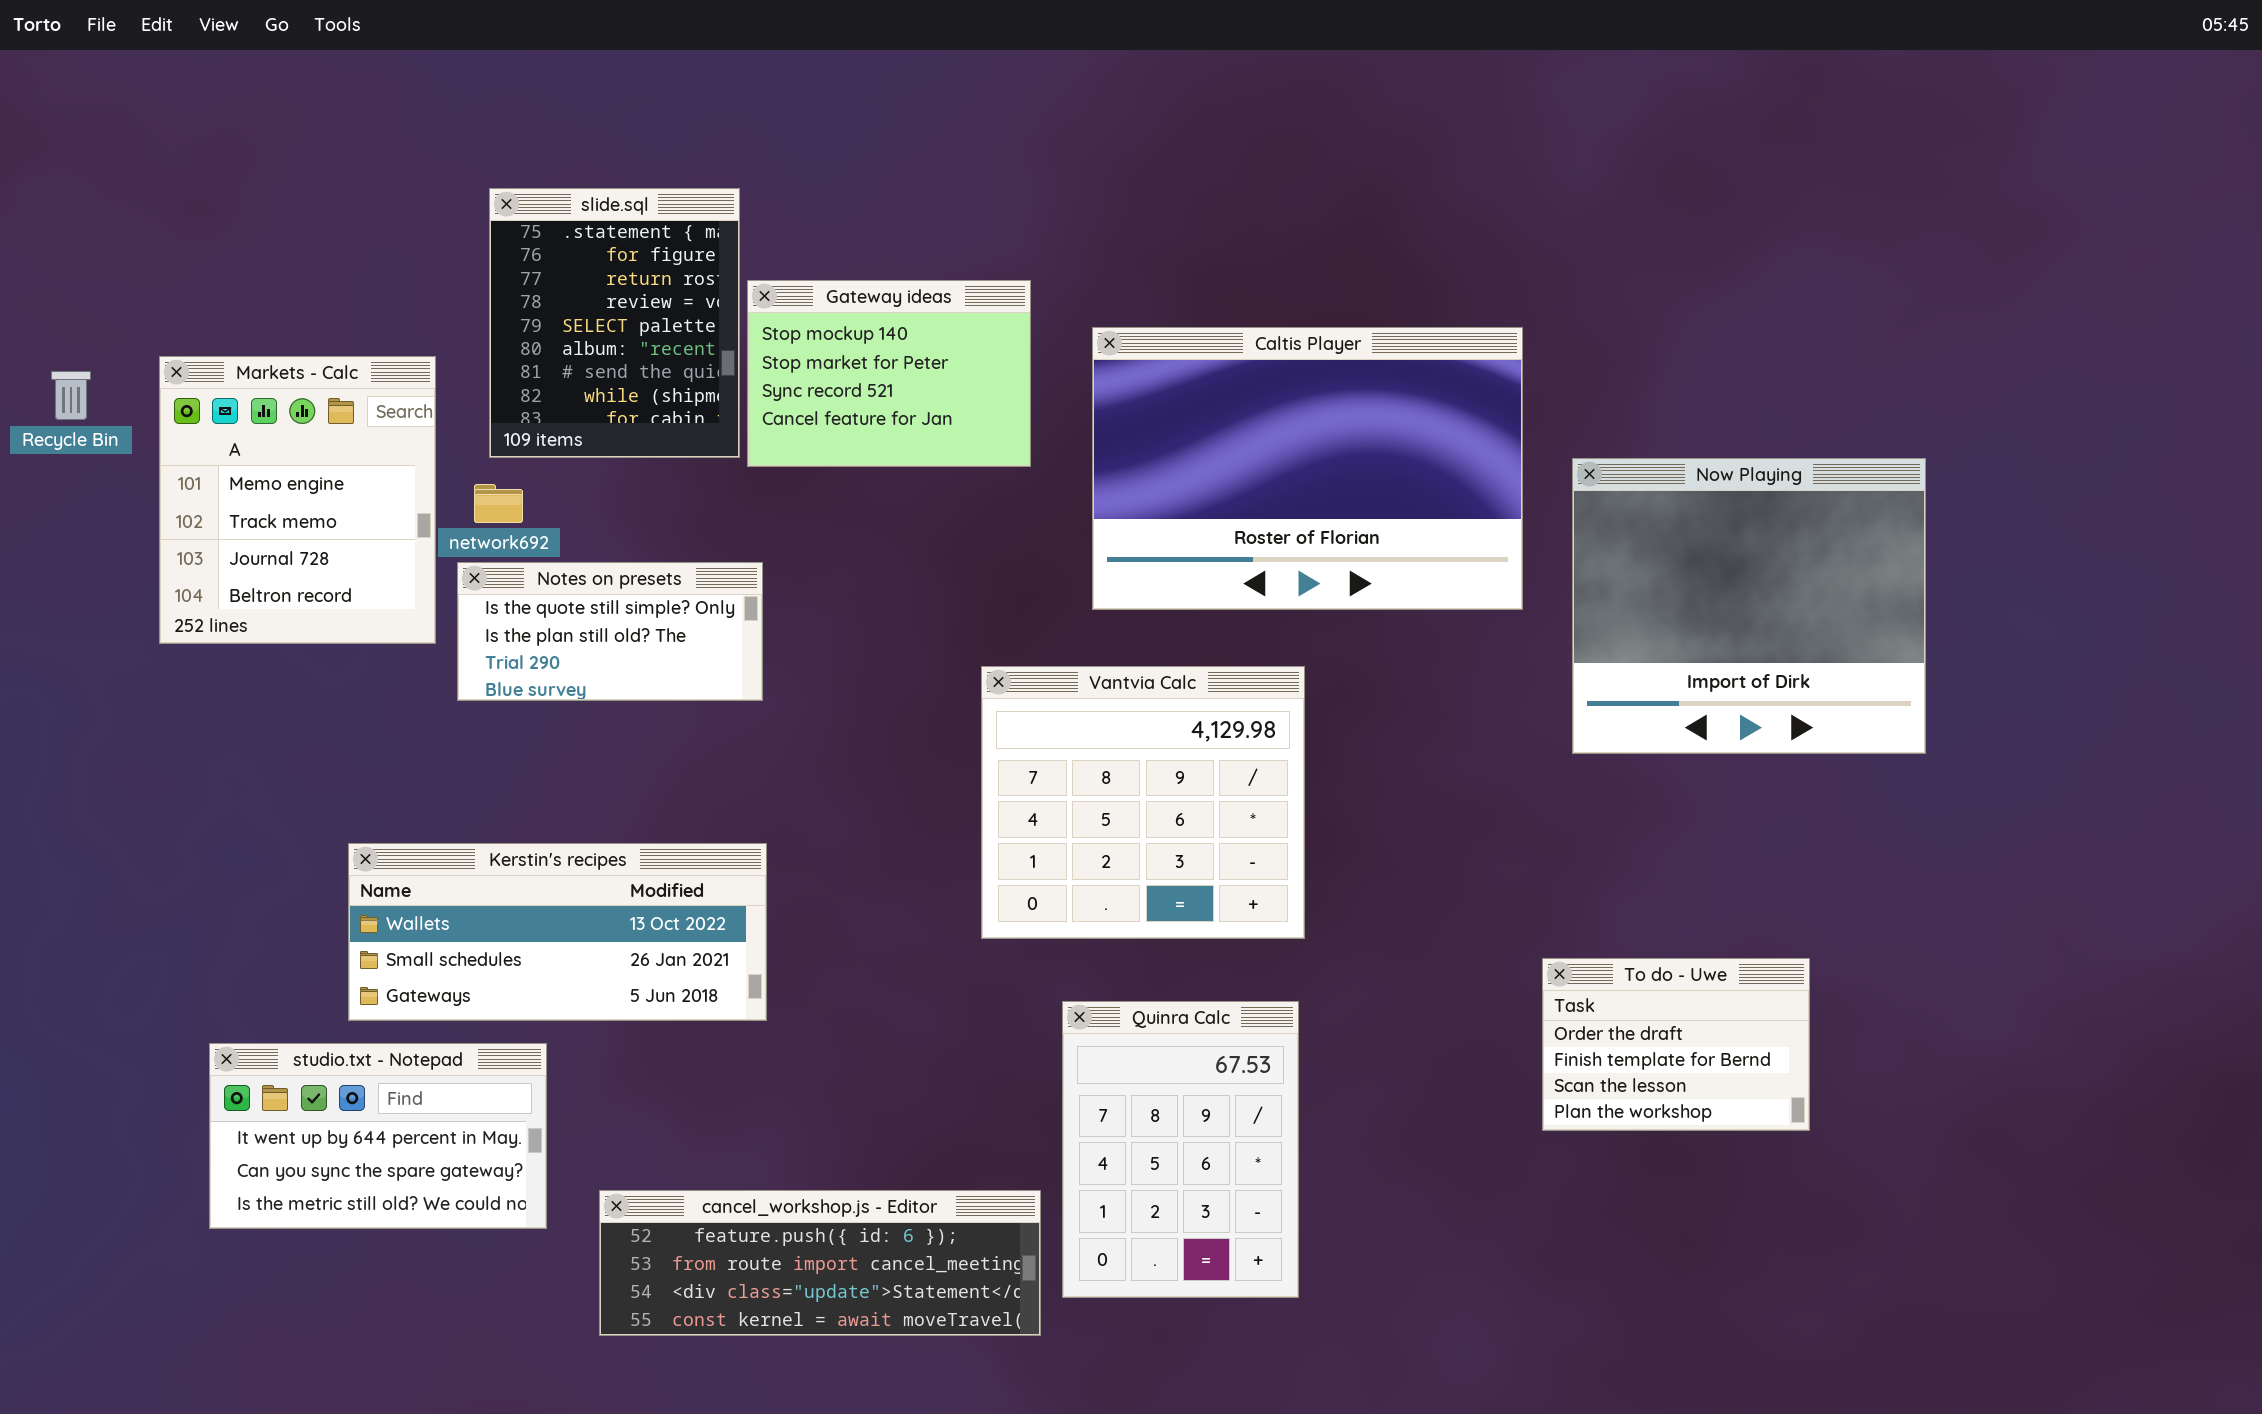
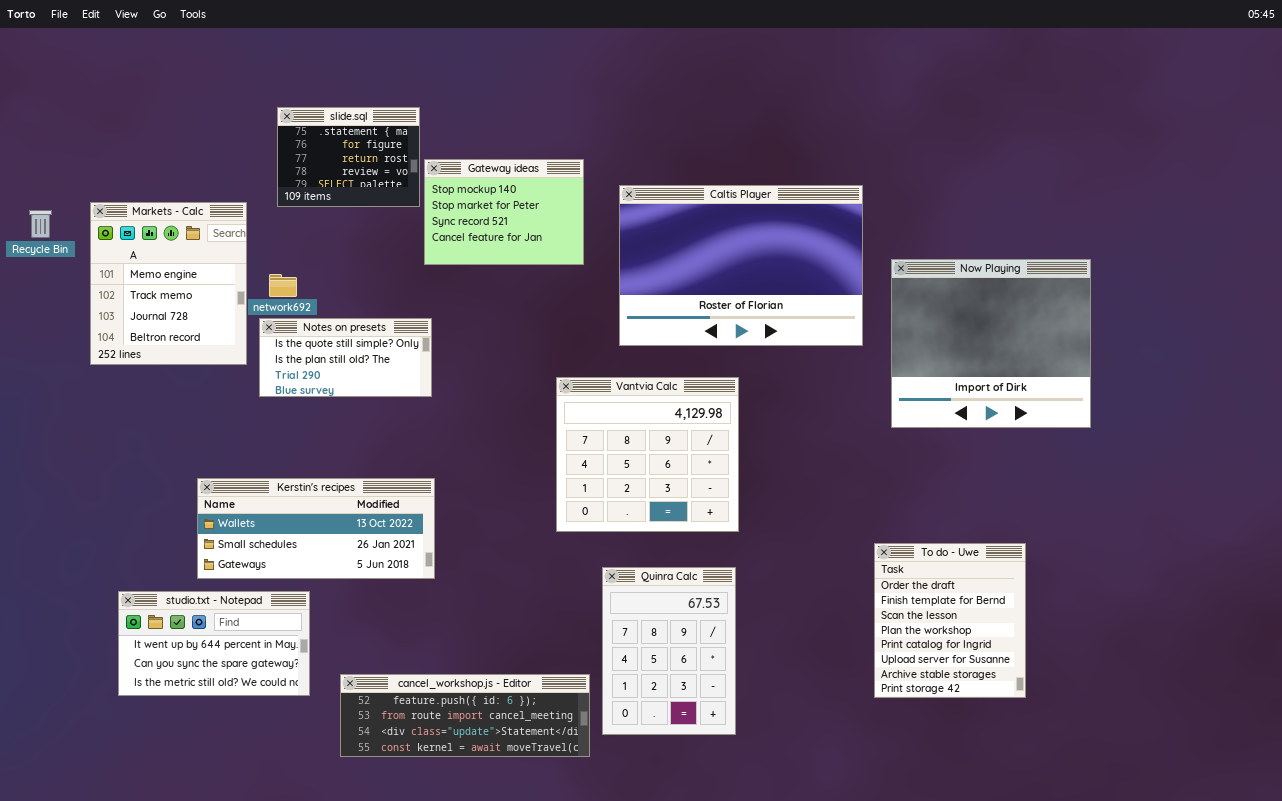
slide.sql: [489,188,740,458] -> [277,107,420,207], resized
To do - Uwe: [1542,958,1810,1131] -> [874,543,1026,698], resized

